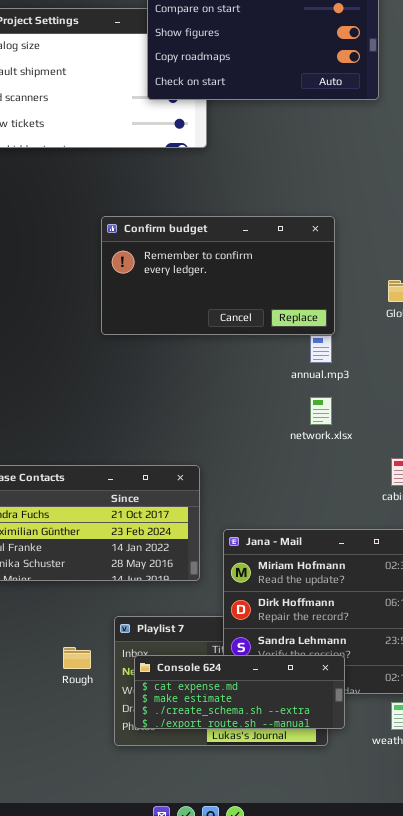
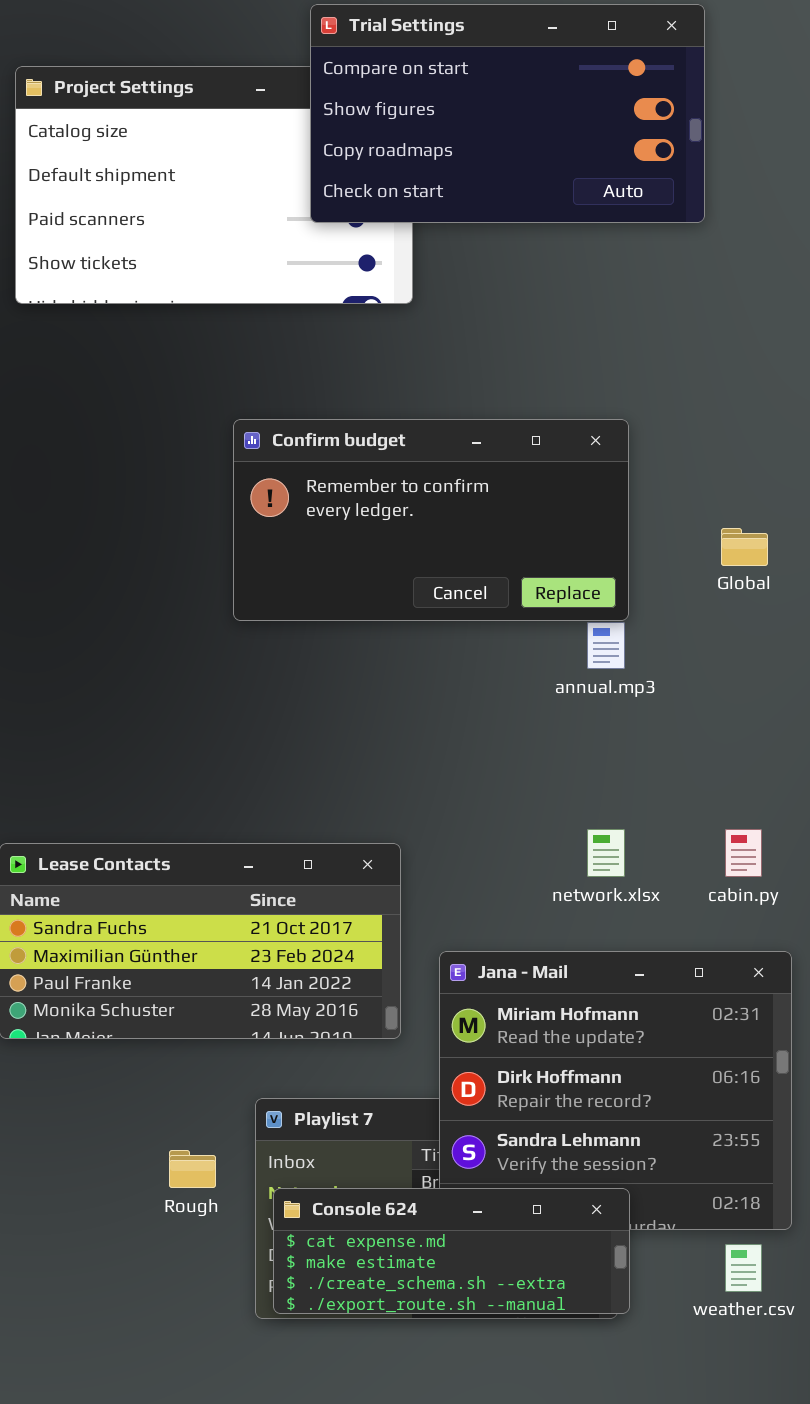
network.xlsx: [310,397,332,425] -> [587,829,625,877], moved
Console 624: [134,655,345,729] -> [273,1188,630,1314], moved

